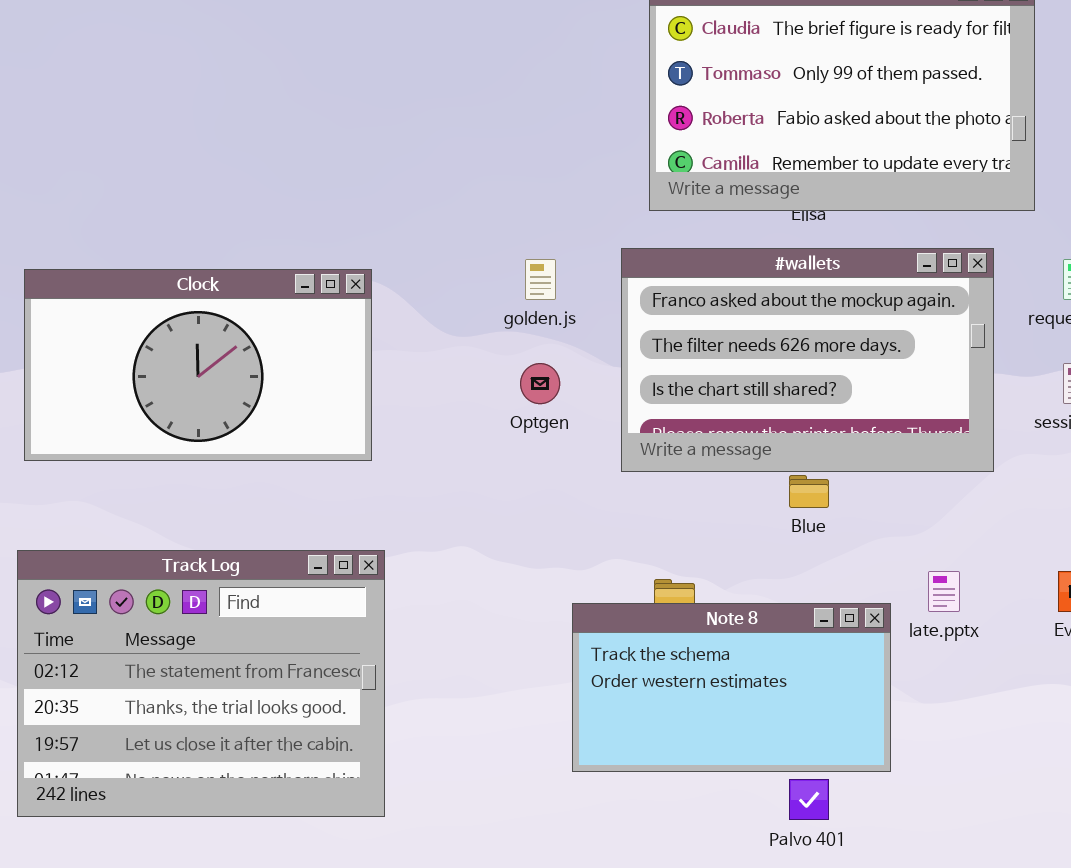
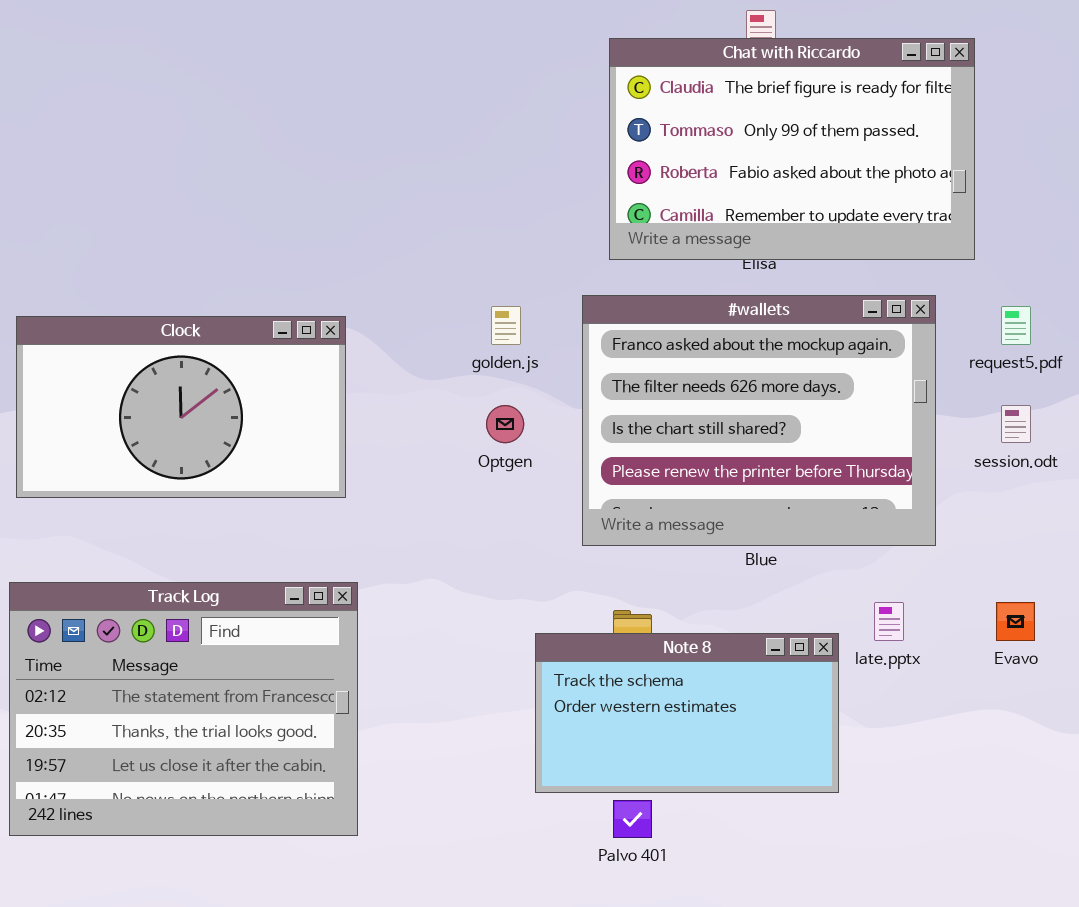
#wallets: [621,248,994,472] -> [582,295,936,546], resized
Palvo 401: [789,779,829,820] -> [613,800,652,838], moved

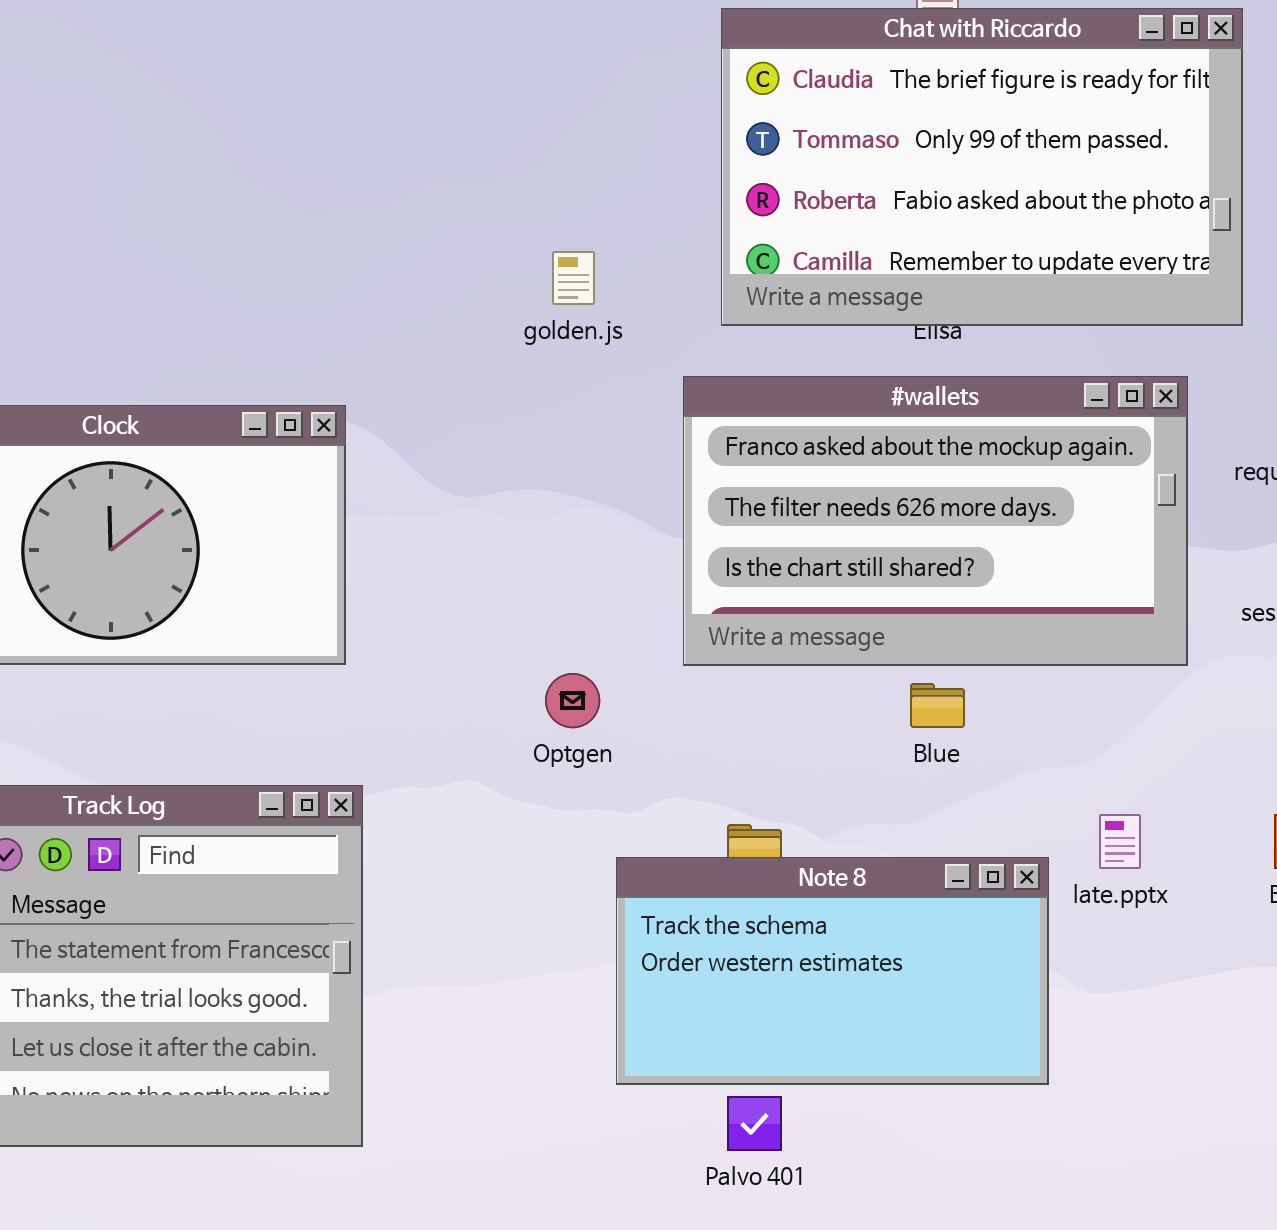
#wallets: [582,295,936,546] -> [683,376,1188,666], resized
golden.js: [491,306,521,345] -> [552,251,595,305], moved
Optgen: [486,405,524,443] -> [545,673,600,728], moved

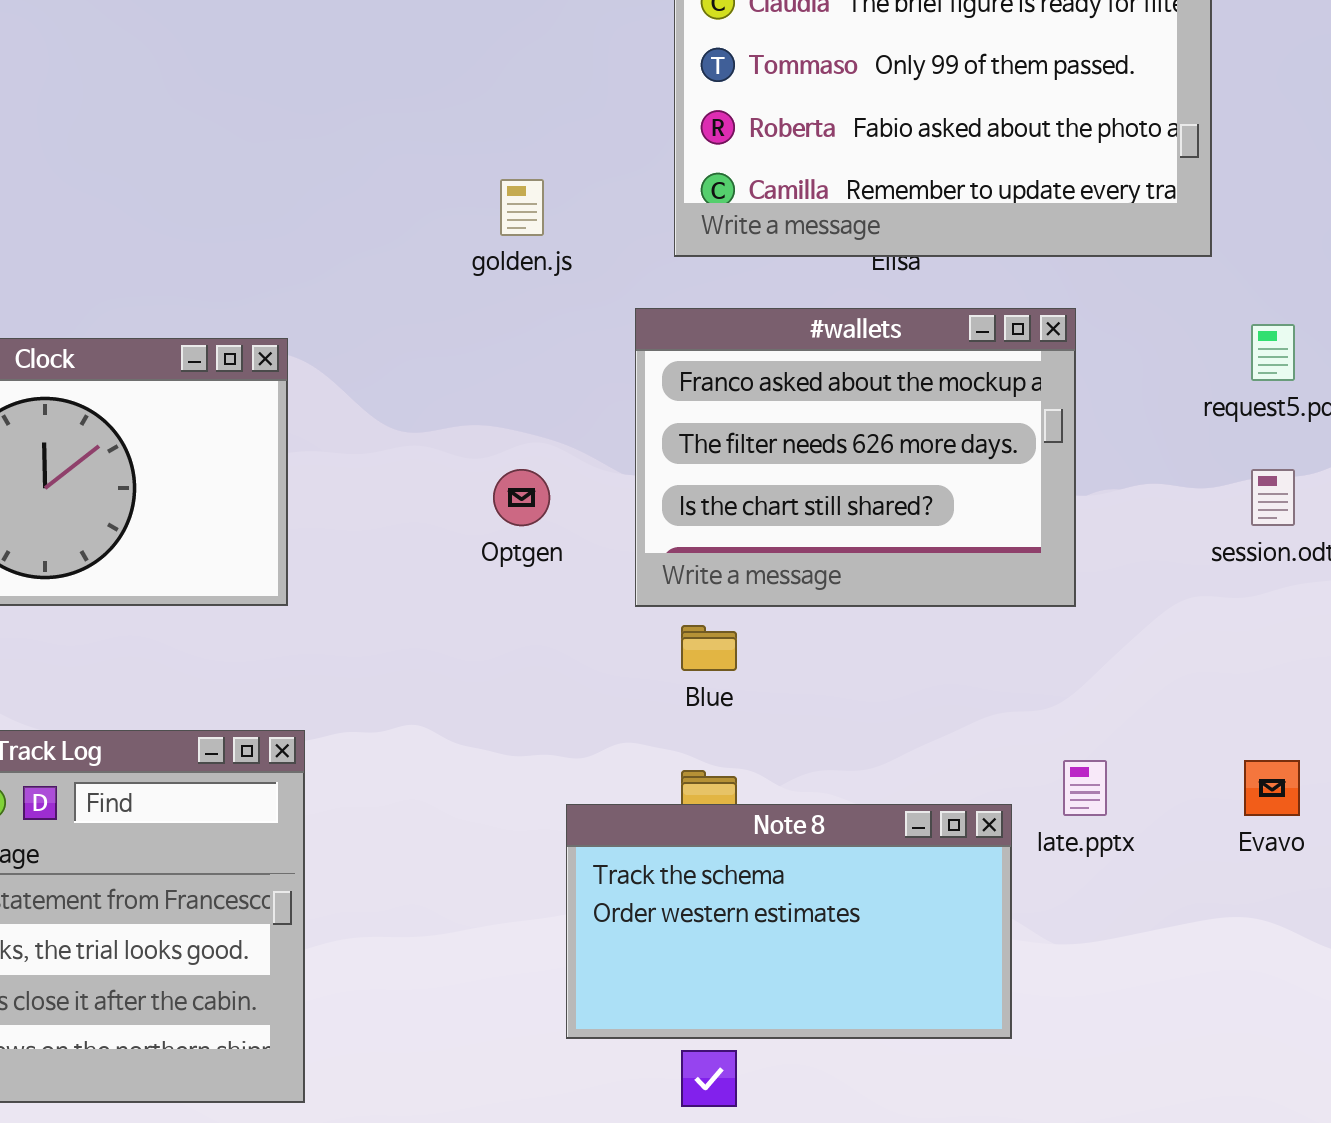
#wallets: [683,376,1188,666] -> [635,308,1076,607], resized
Optgen: [545,673,600,728] -> [493,469,550,526], moved
Blue: [910,683,965,728] -> [681,625,737,671], moved

